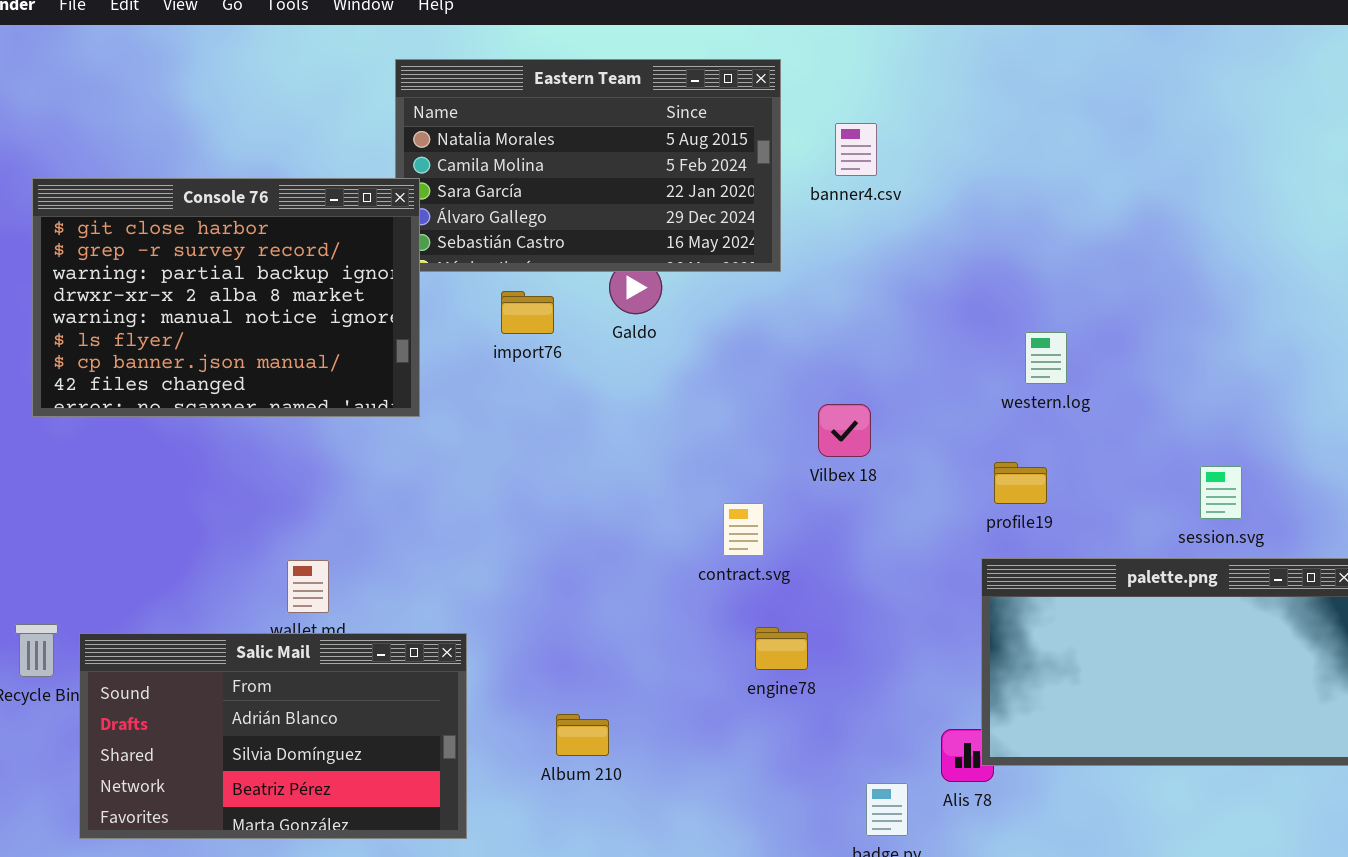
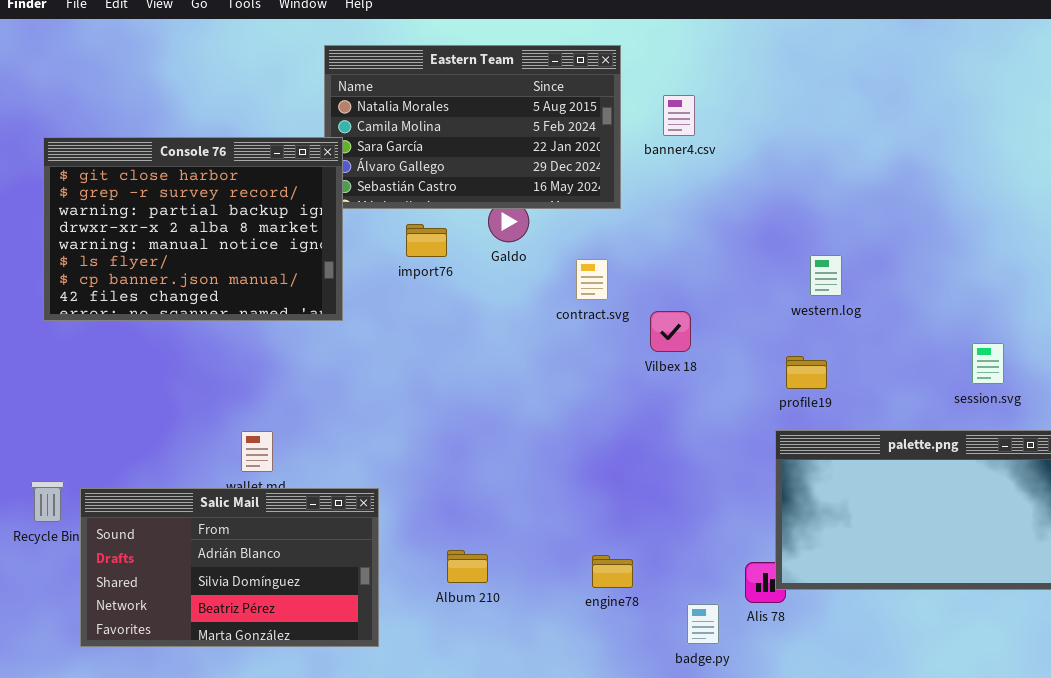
session.svg: [1200,466,1242,519] -> [972,343,1004,384], moved
contract.svg: [723,503,764,556] -> [576,259,608,300], moved
engine78: [755,627,808,670] -> [592,555,633,588], moved

